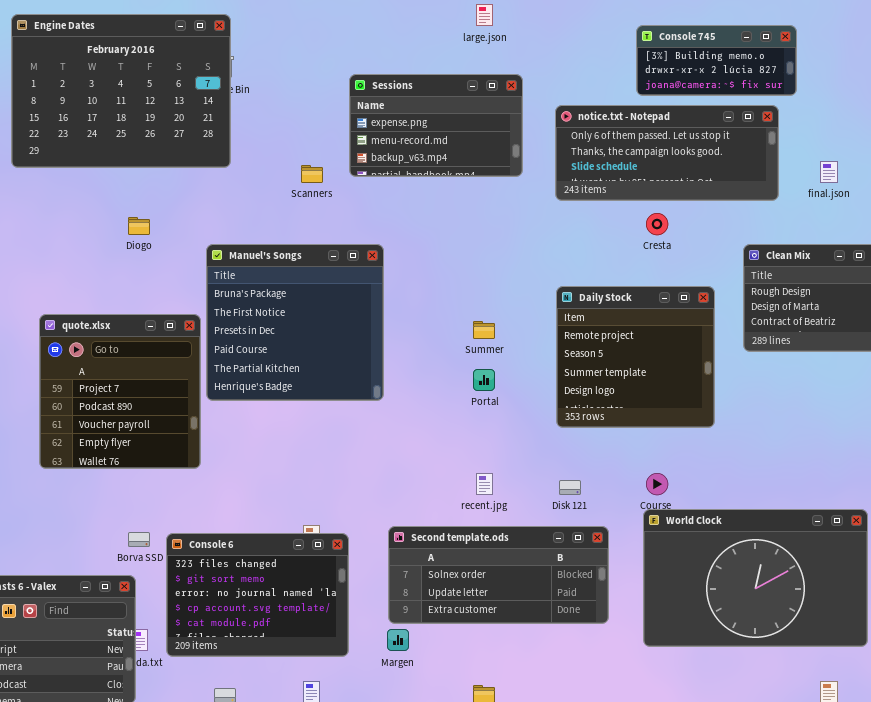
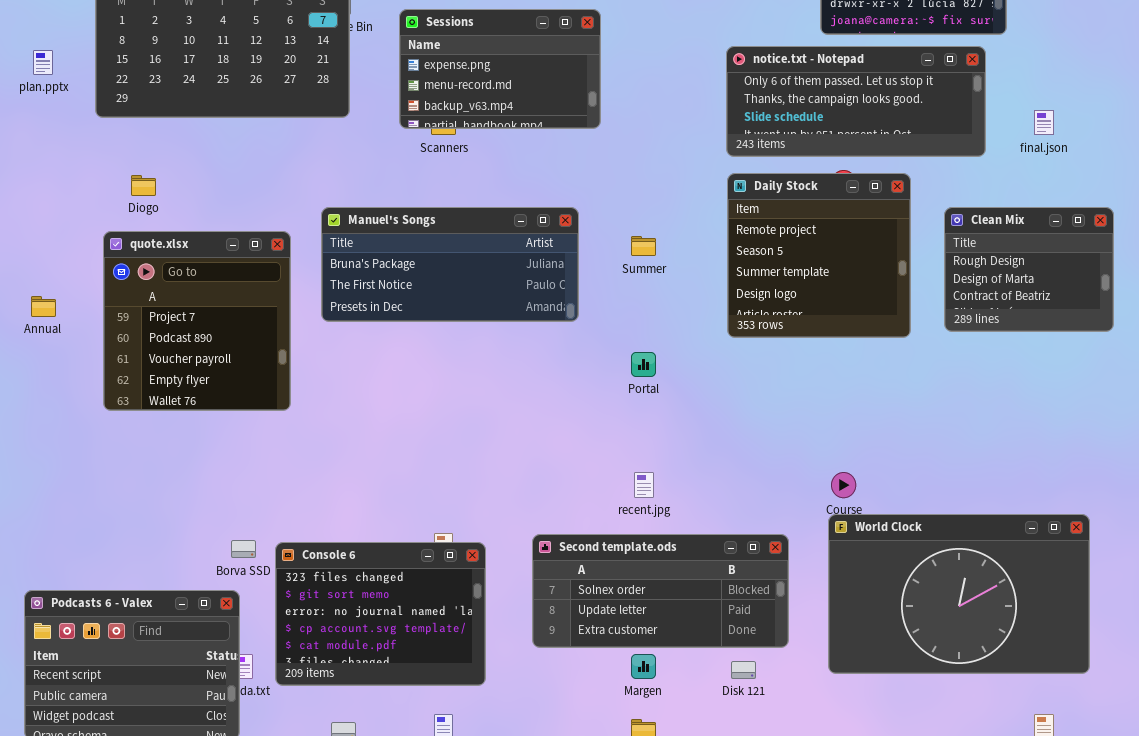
Sessions: [349,74,523,177] -> [399,9,601,129], moved
Diogo: [128,217,150,235] -> [131,175,156,196], moved
Manuel's Songs: [206,244,384,401] -> [321,207,579,322], resized
Daily Stock: [556,286,715,428] -> [727,173,911,338], moved
quote.xlsx: [39,314,201,469] -> [103,231,291,411], moved
Summer: [473,321,495,339] -> [631,236,656,256], moved
Disk 121: [559,480,581,495] -> [731,661,756,679], moved
Margen: [387,629,409,651] -> [631,654,656,679], moved

